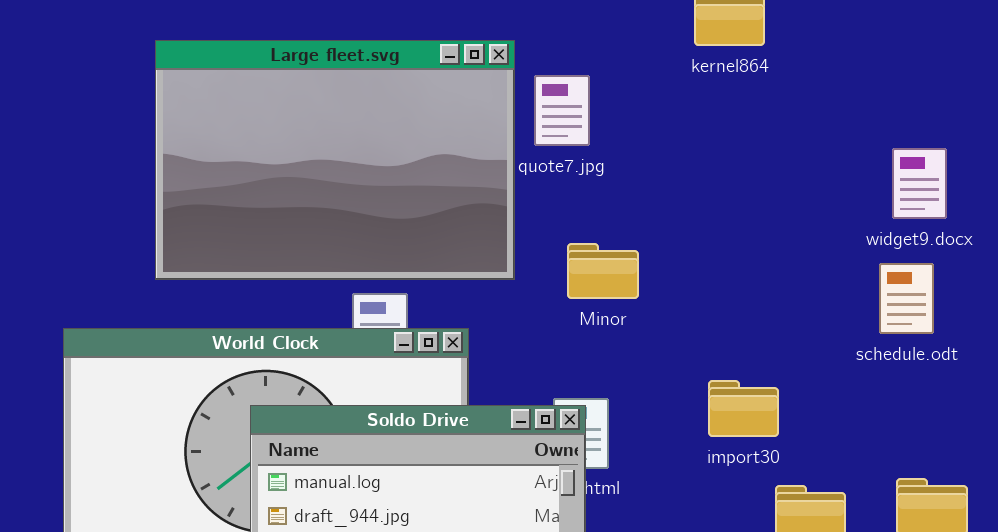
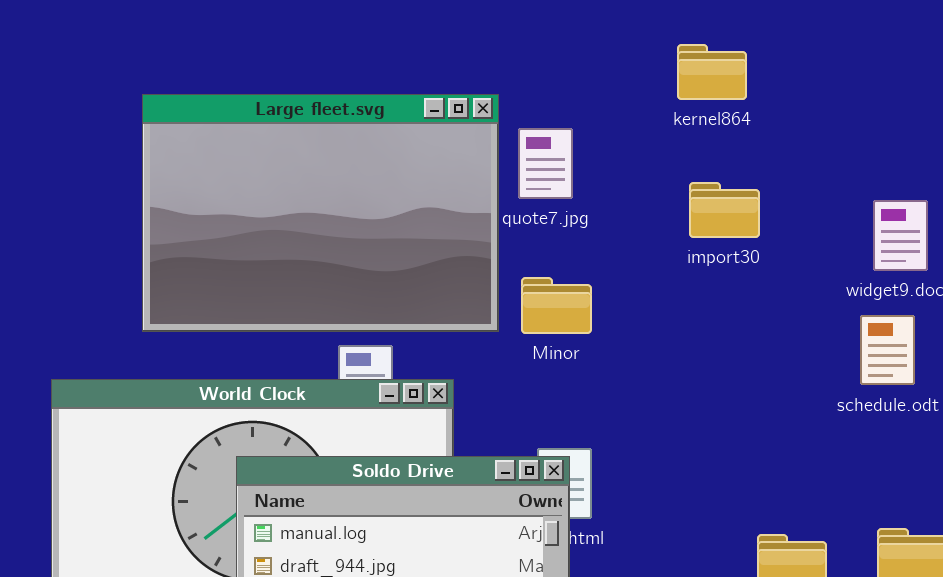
Minor: [567,243,639,299] -> [521,277,592,334], moved
import30: [708,380,779,437] -> [689,182,760,238], moved

